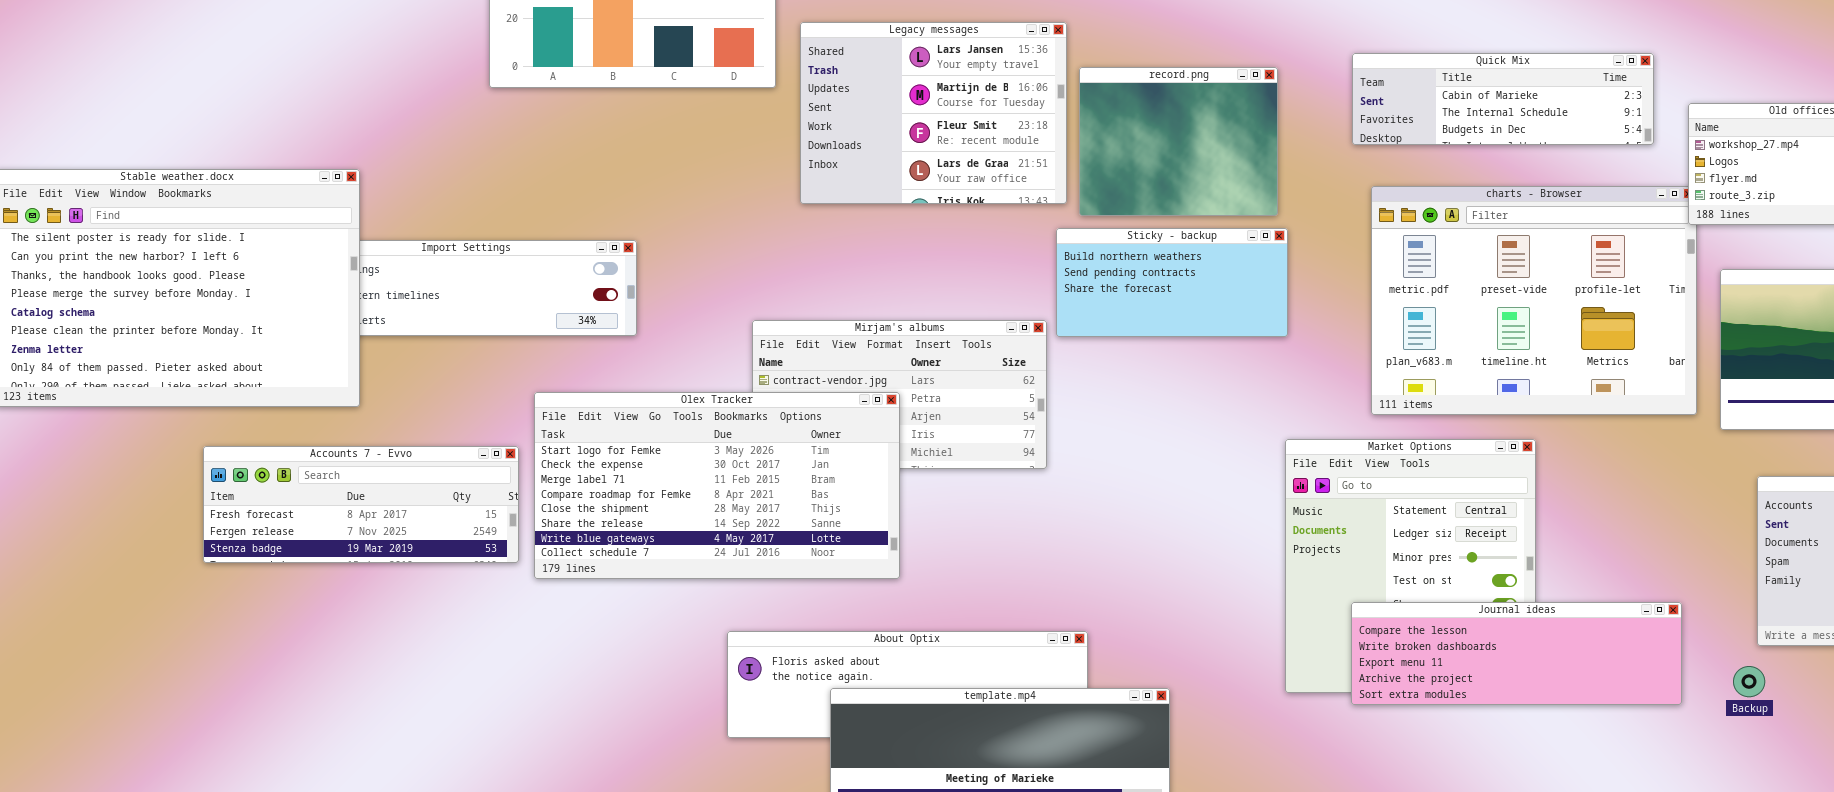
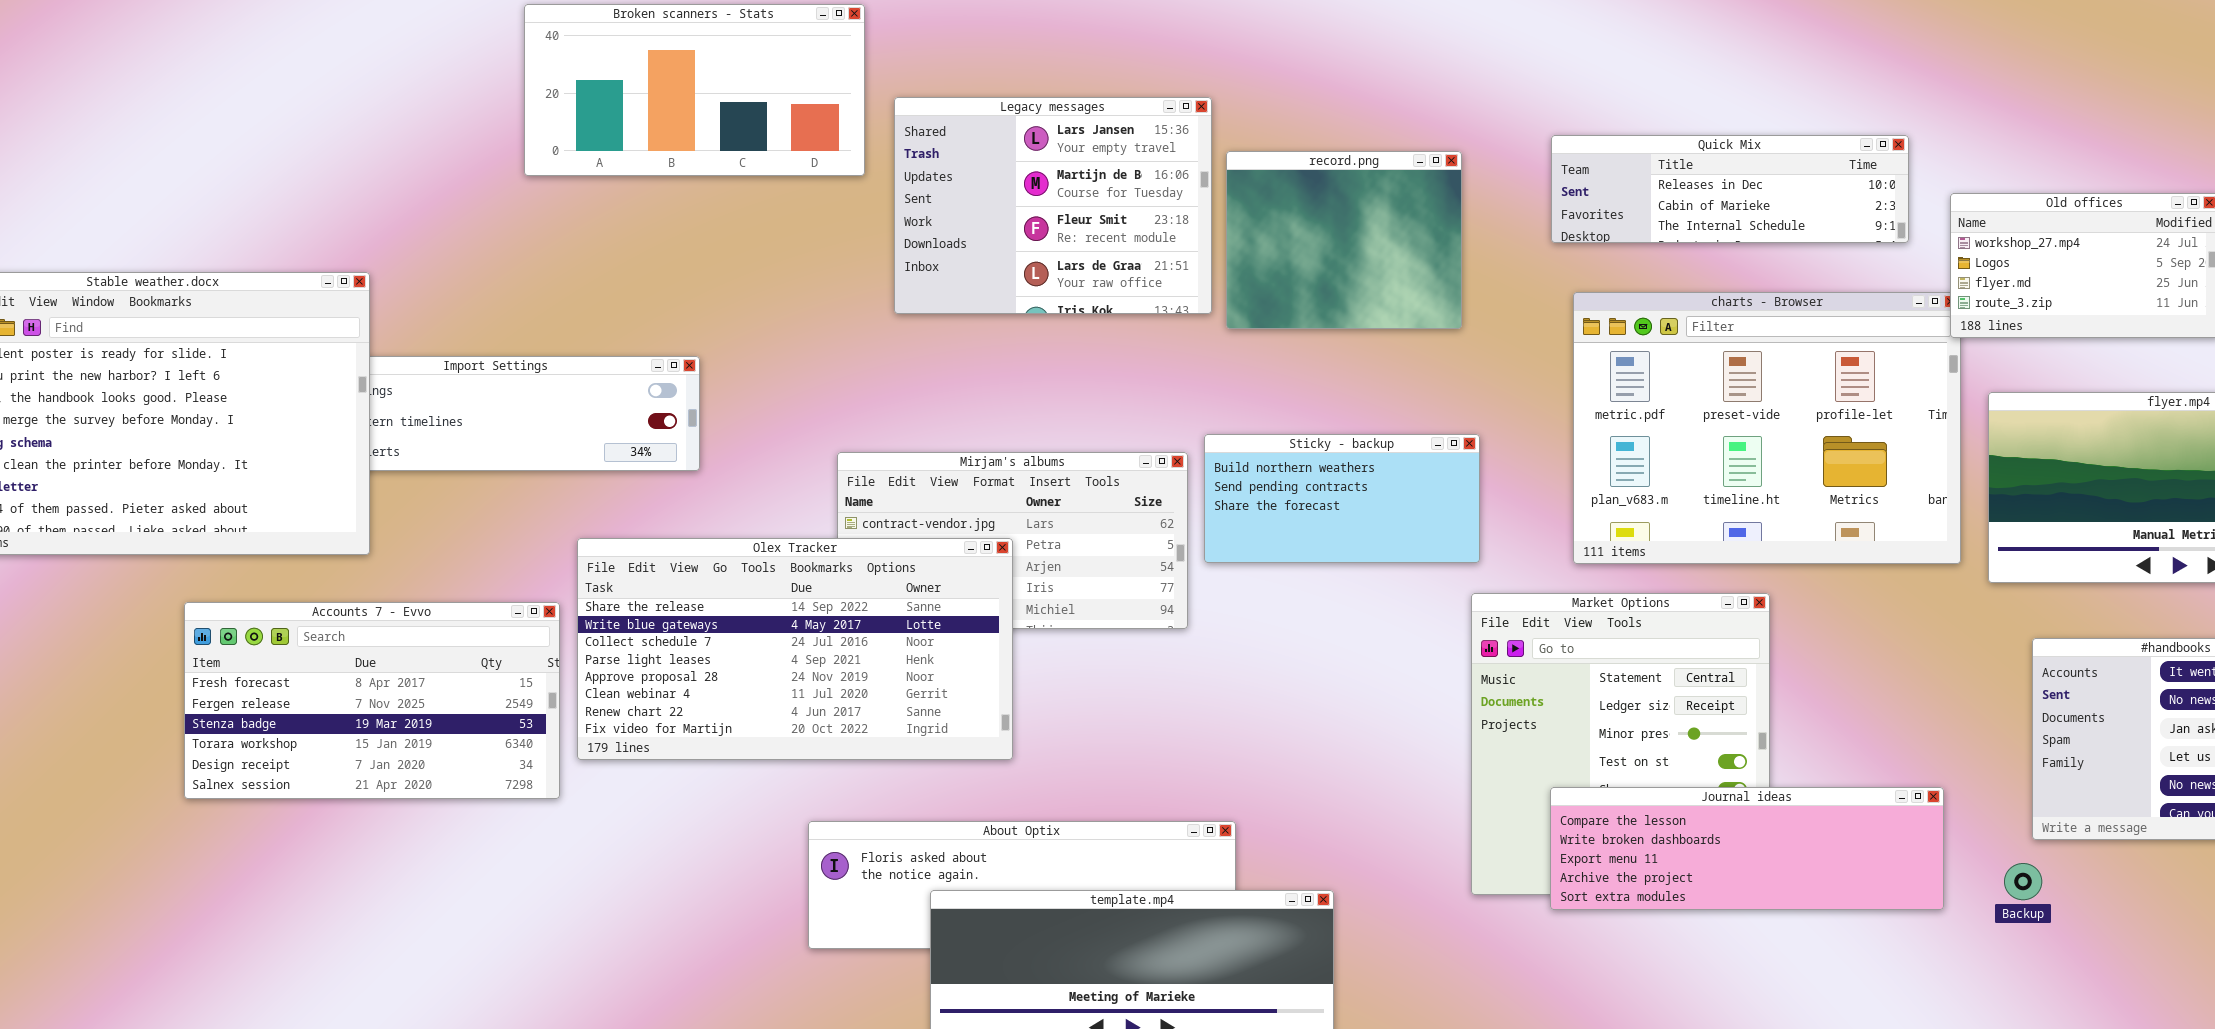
Quick Mix: [1352,53,1654,145] -> [1551,135,1909,243], scrolled up 1 row
Sticky - backup: [1056,228,1288,337] -> [1204,434,1480,563], moved
Olex Tracker: [534,392,900,579] -> [577,538,1013,760], scrolled down 5 rows
Accounts 7 - Evvo: [203,446,519,563] -> [184,602,560,799], resized

